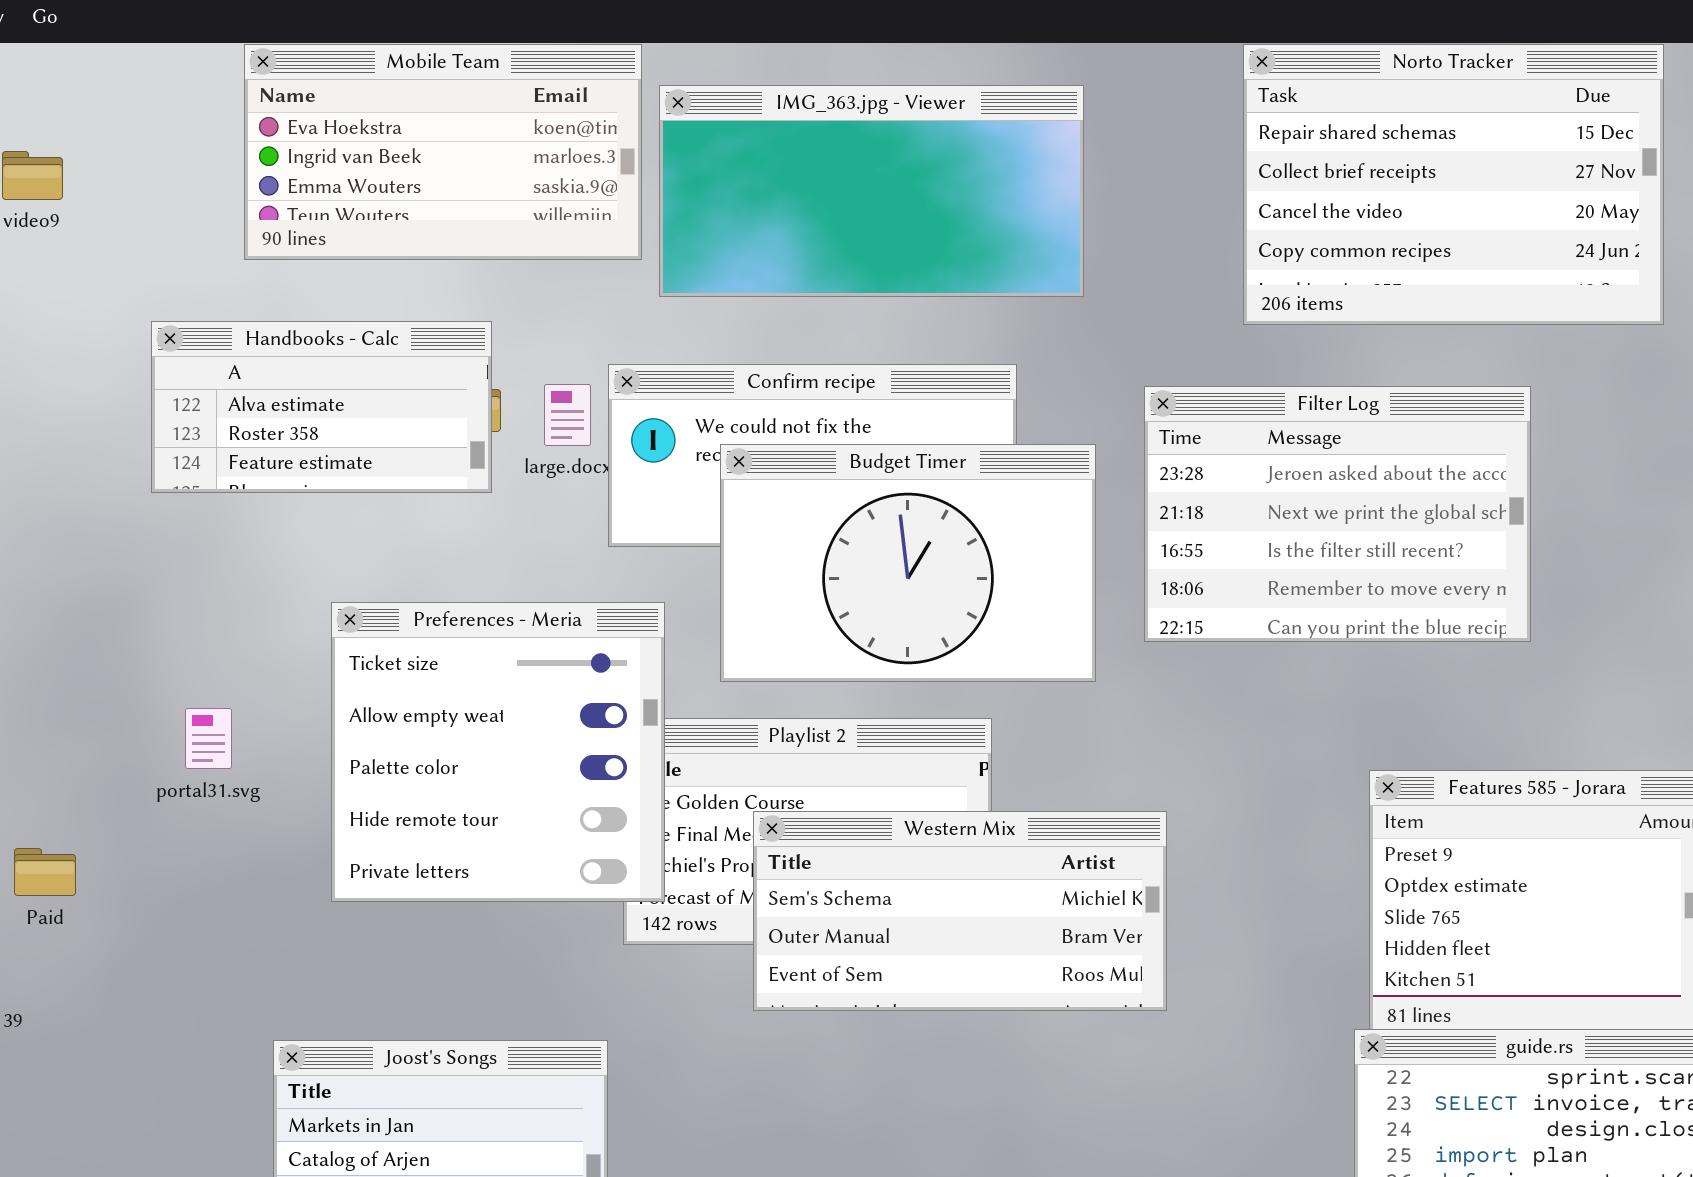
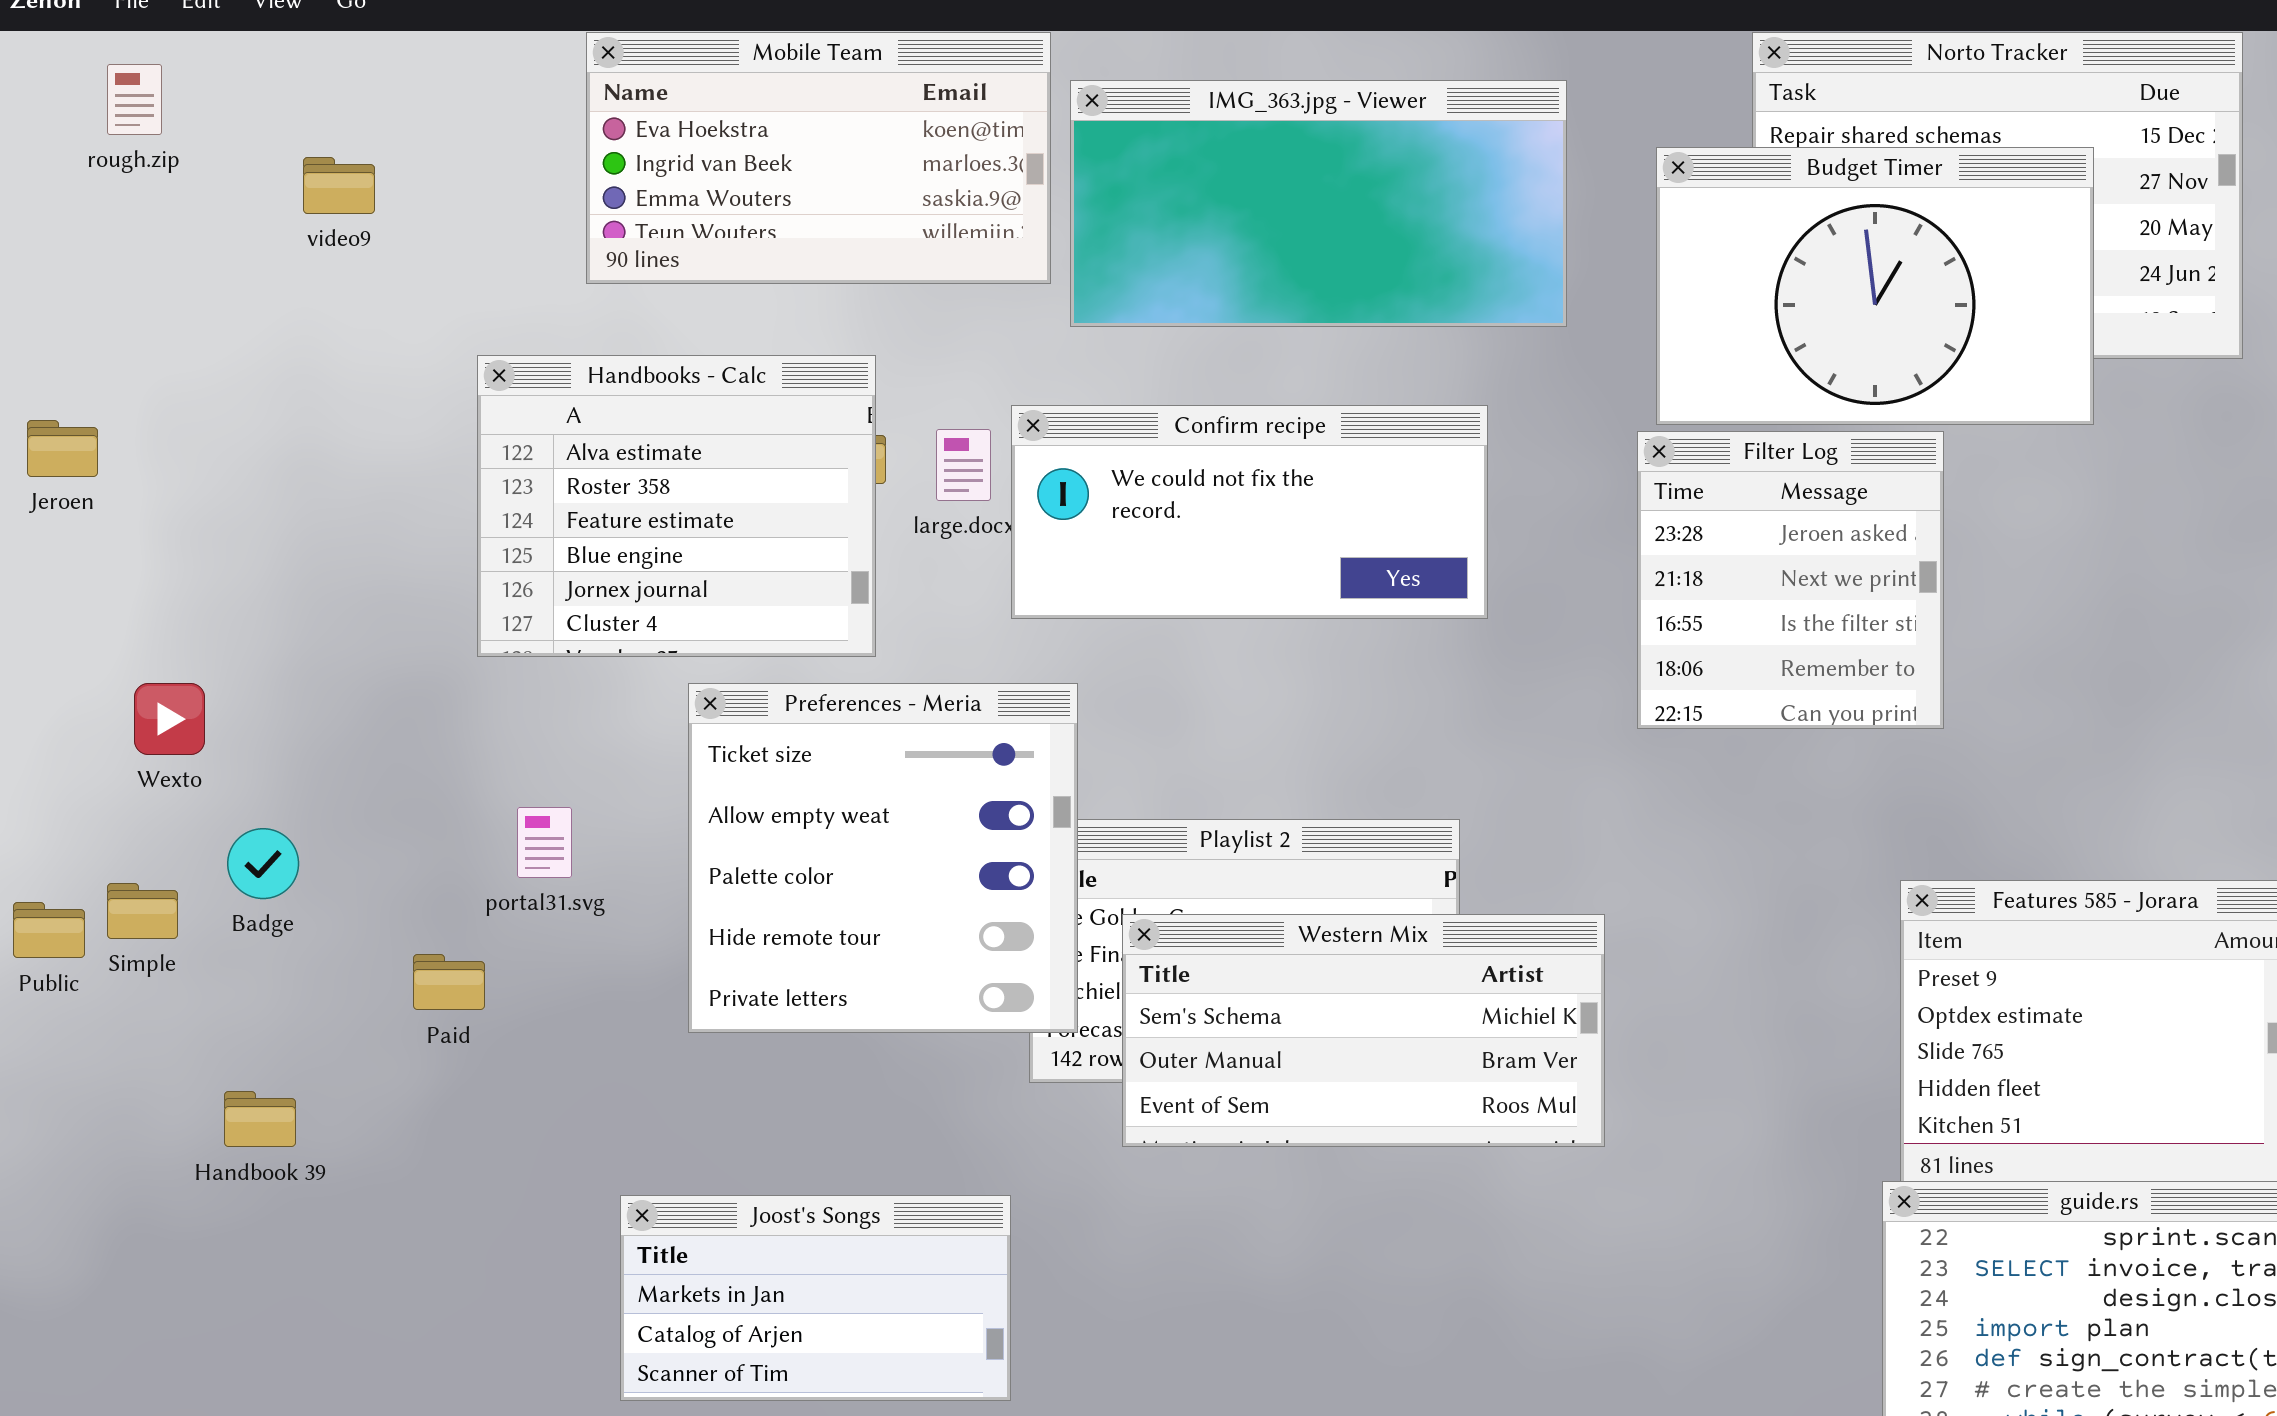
Handbooks - Calc: [151,321,492,493] -> [477,355,876,657], resized
Filter Log: [1144,386,1531,642] -> [1637,431,1944,729], resized
Budget Timer: [720,444,1096,682] -> [1656,147,2094,425], moved
Western Mix: [753,811,1167,1011] -> [1122,914,1605,1147], moved
Paid: [14,848,76,896] -> [413,954,485,1010], moved

